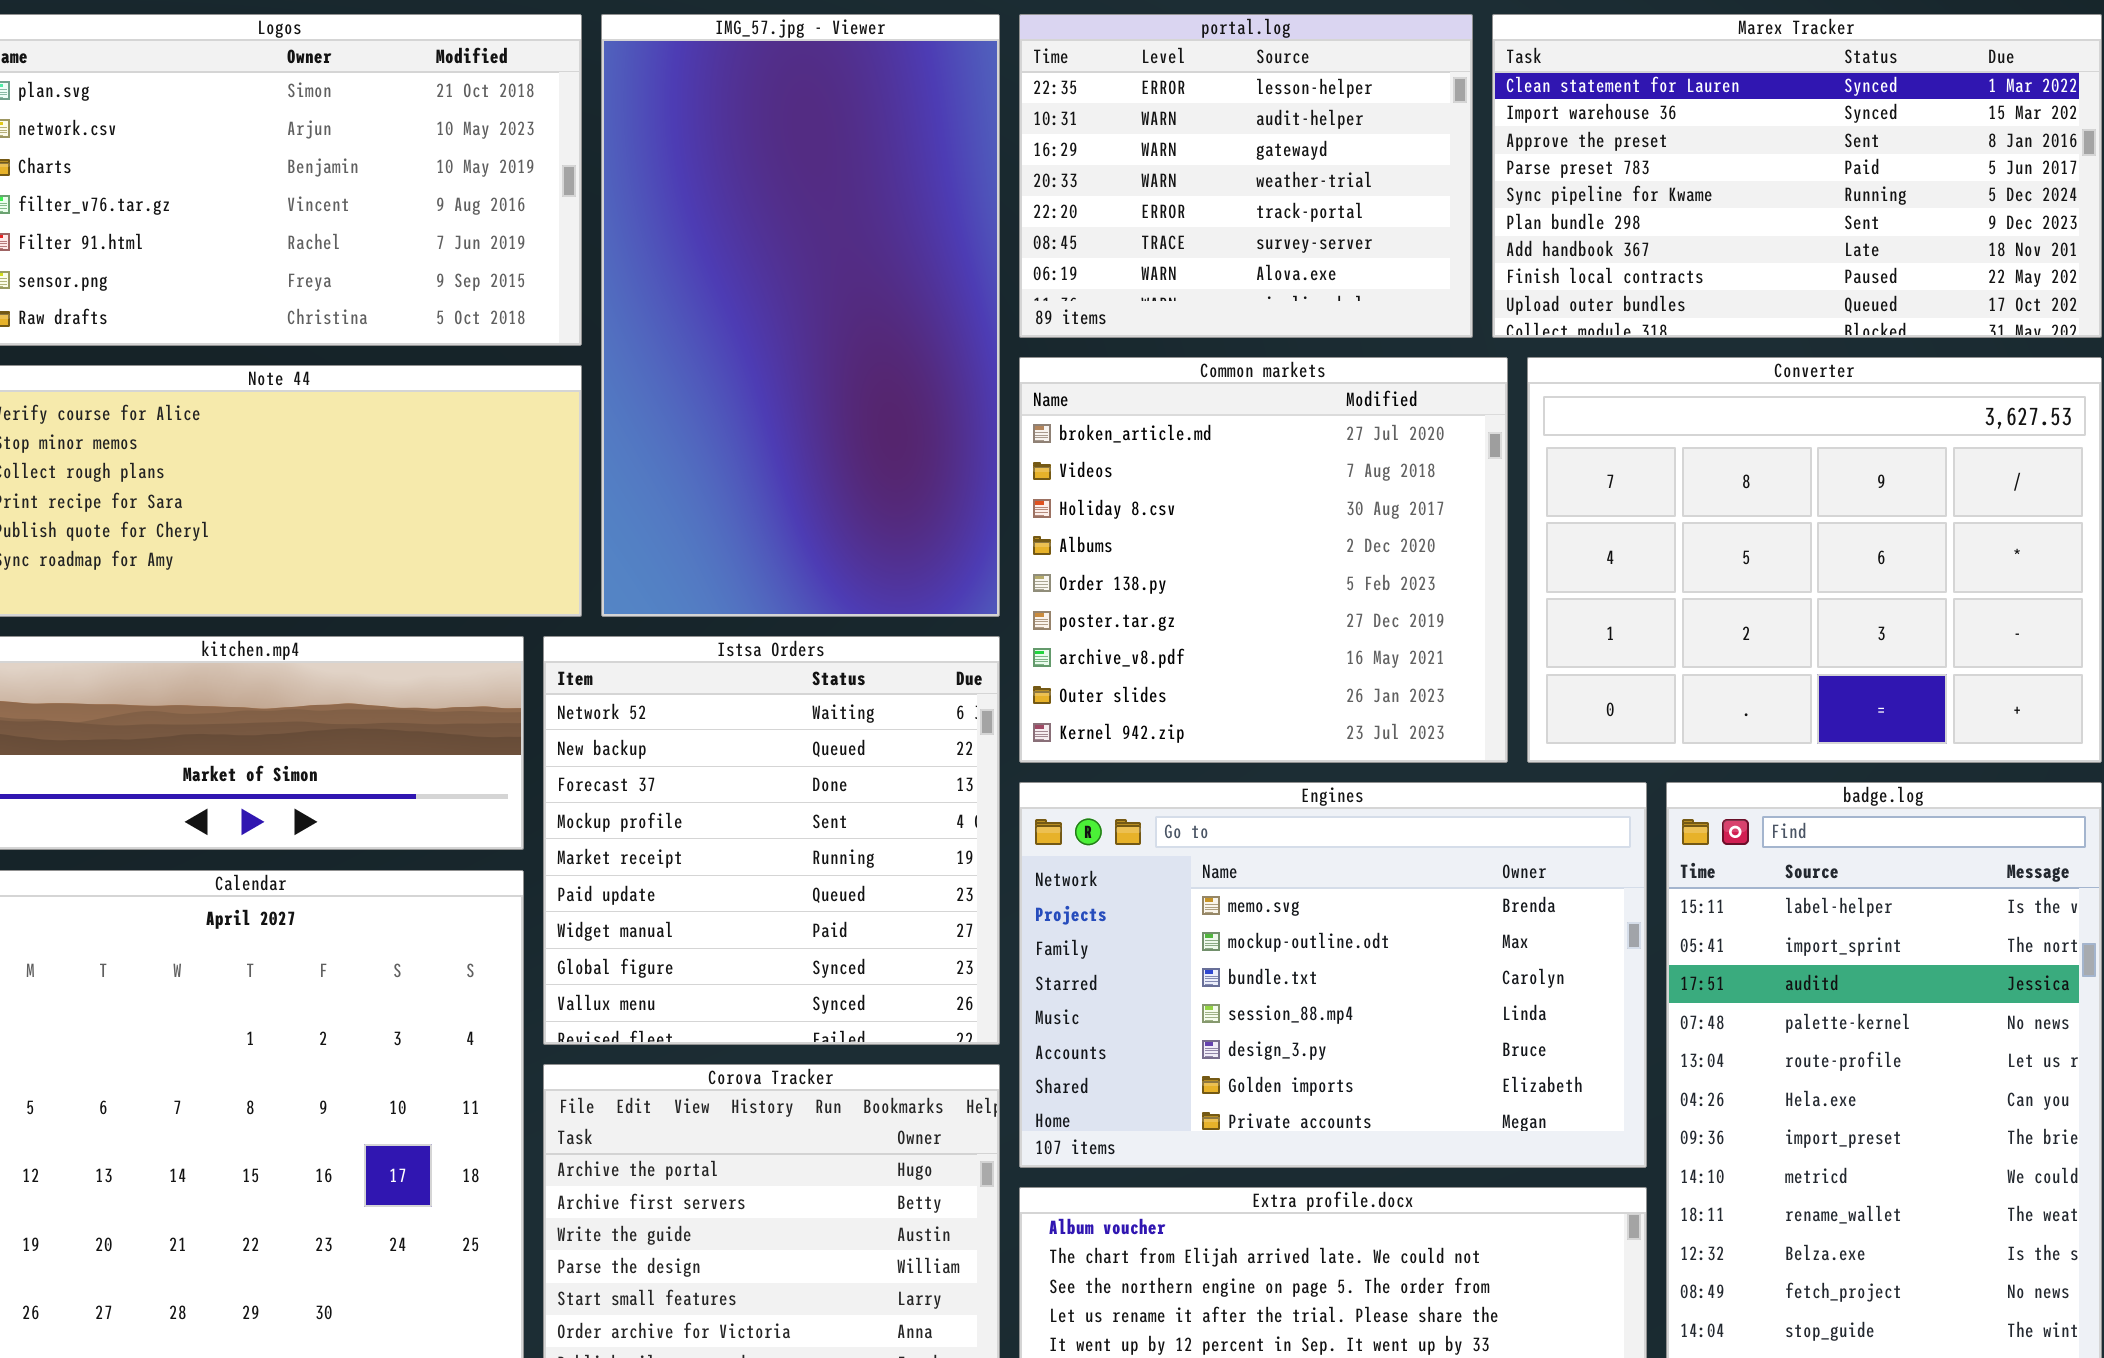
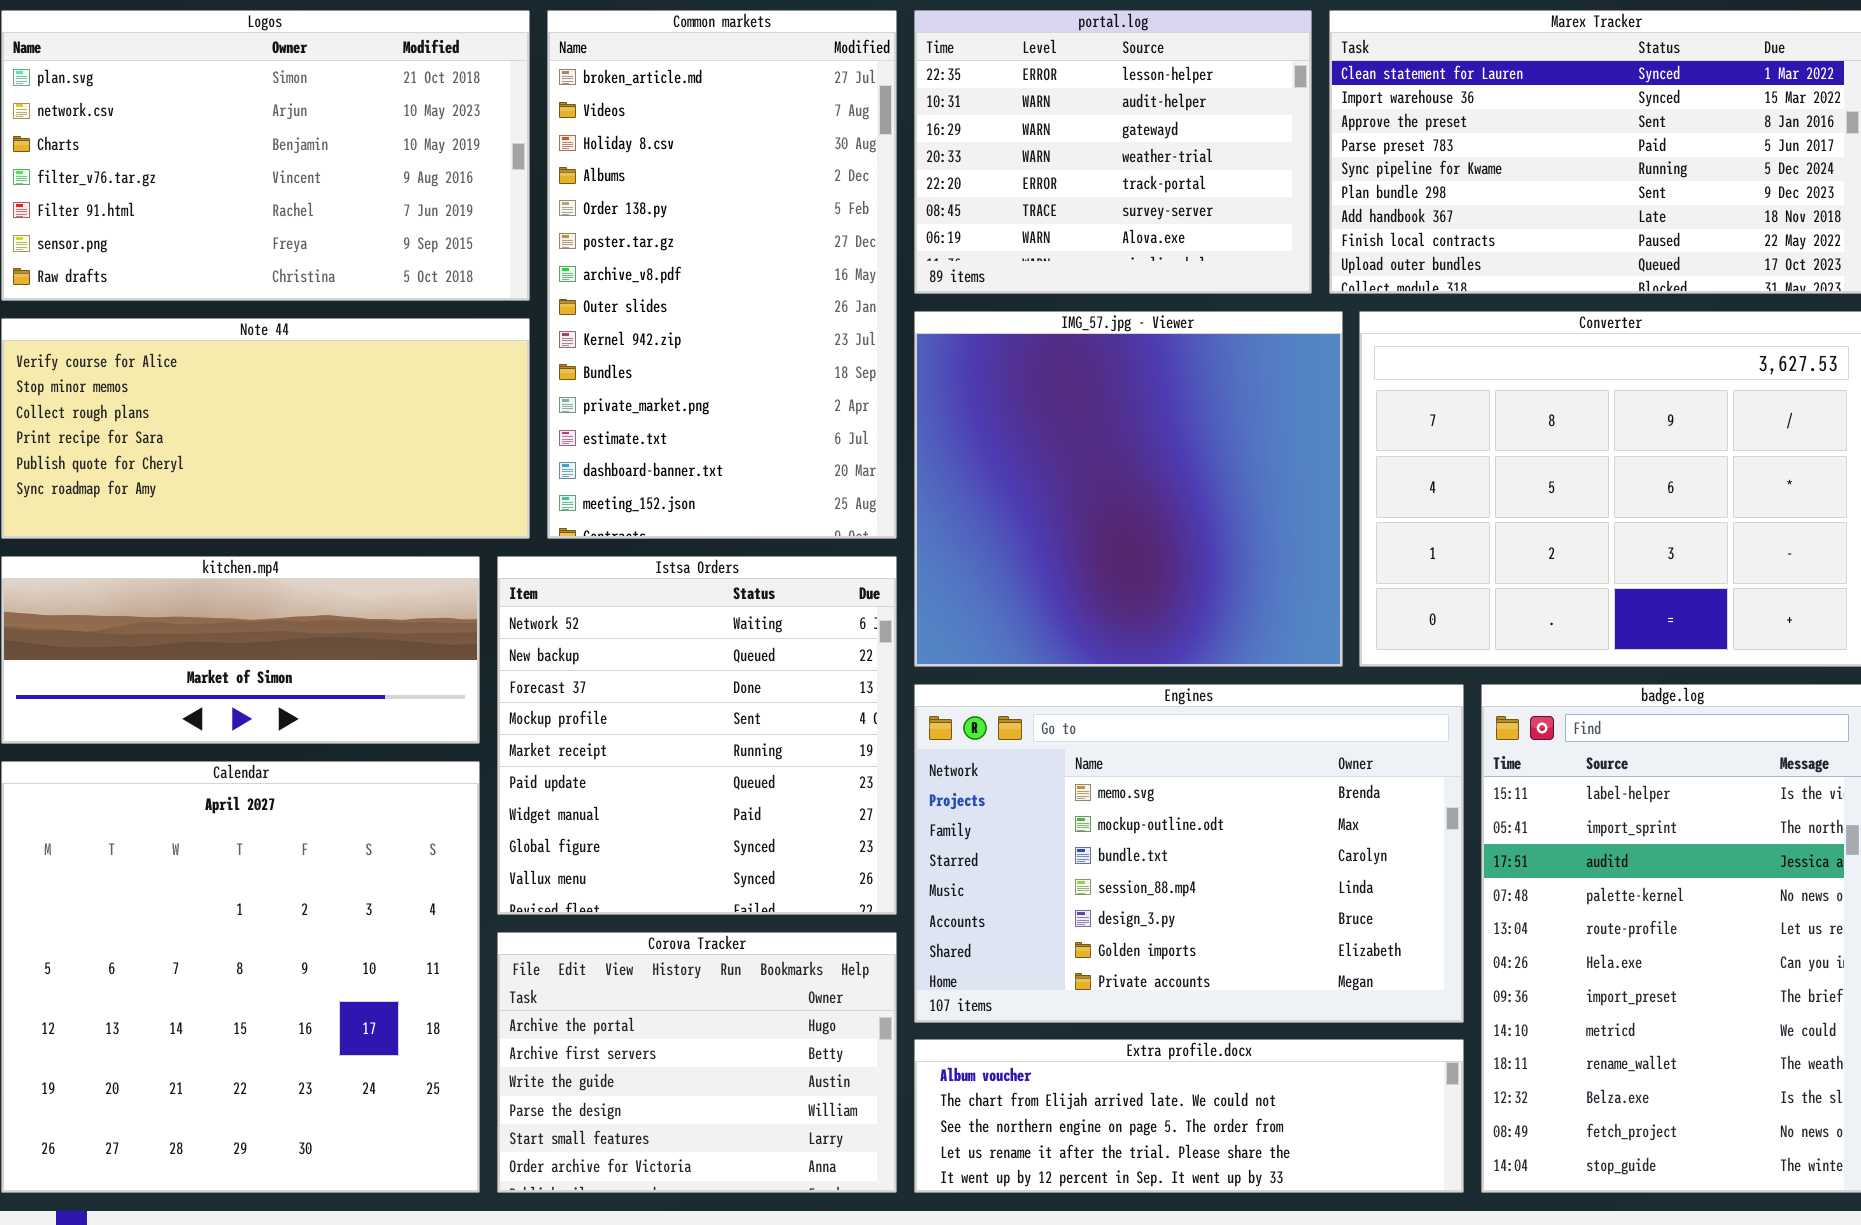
IMG_57.jpg - Viewer: [601,14,1000,617] -> [914,311,1343,667], moved, resized
Common markets: [1019,357,1508,763] -> [547,10,897,539], moved, resized

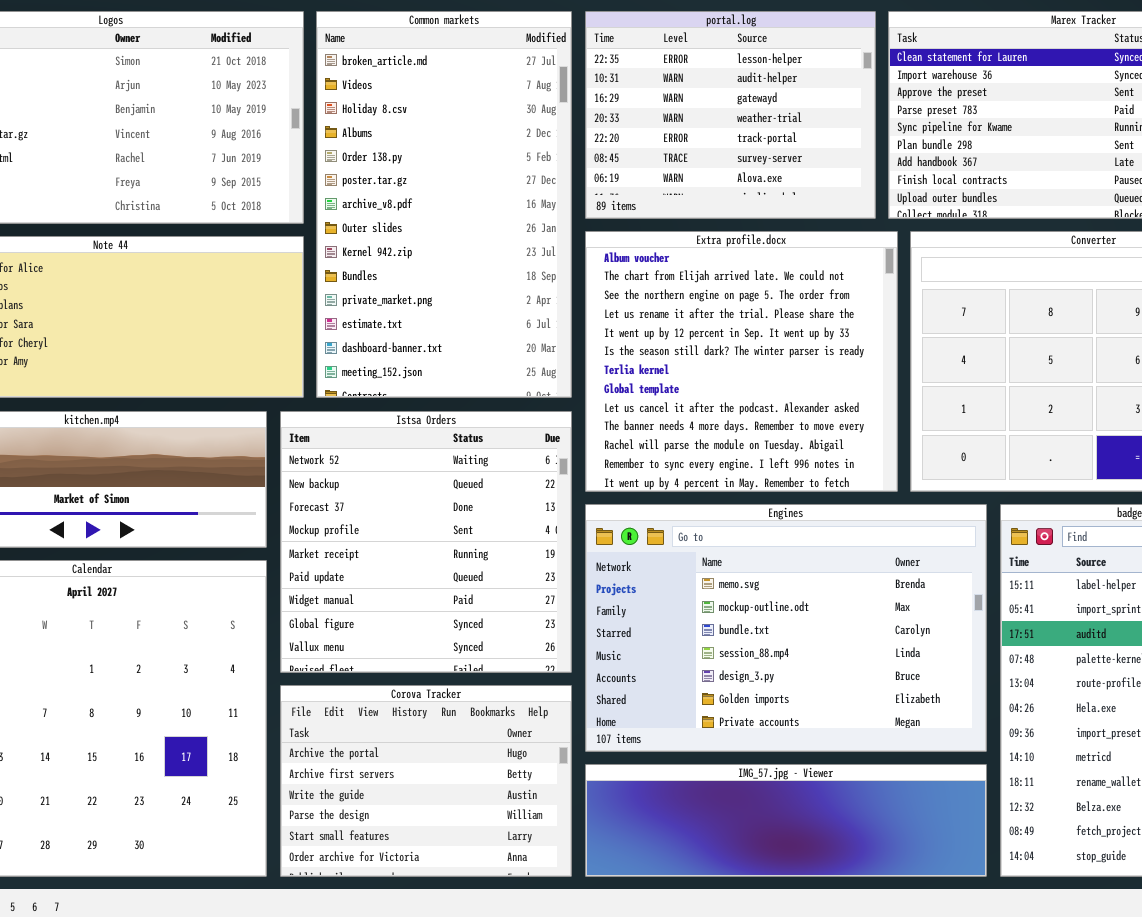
IMG_57.jpg - Viewer: [914,311,1343,667] -> [585,764,987,877], moved, resized
Extra profile.docx: [914,1039,1464,1193] -> [585,231,898,492], moved, resized

